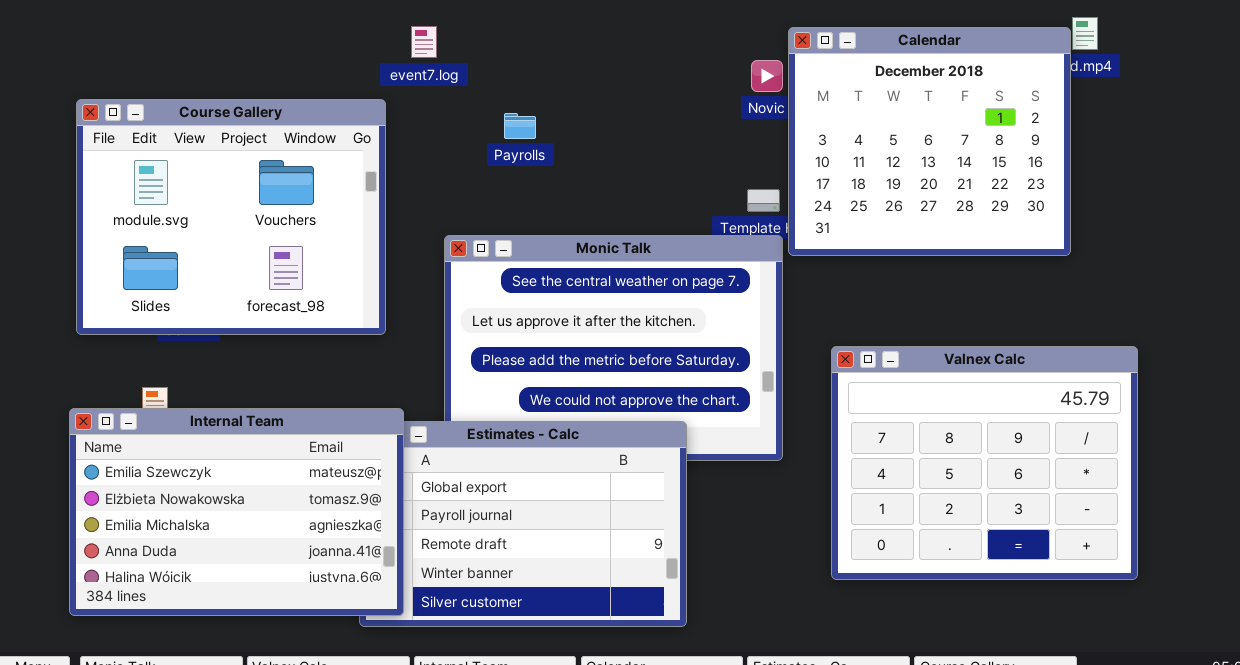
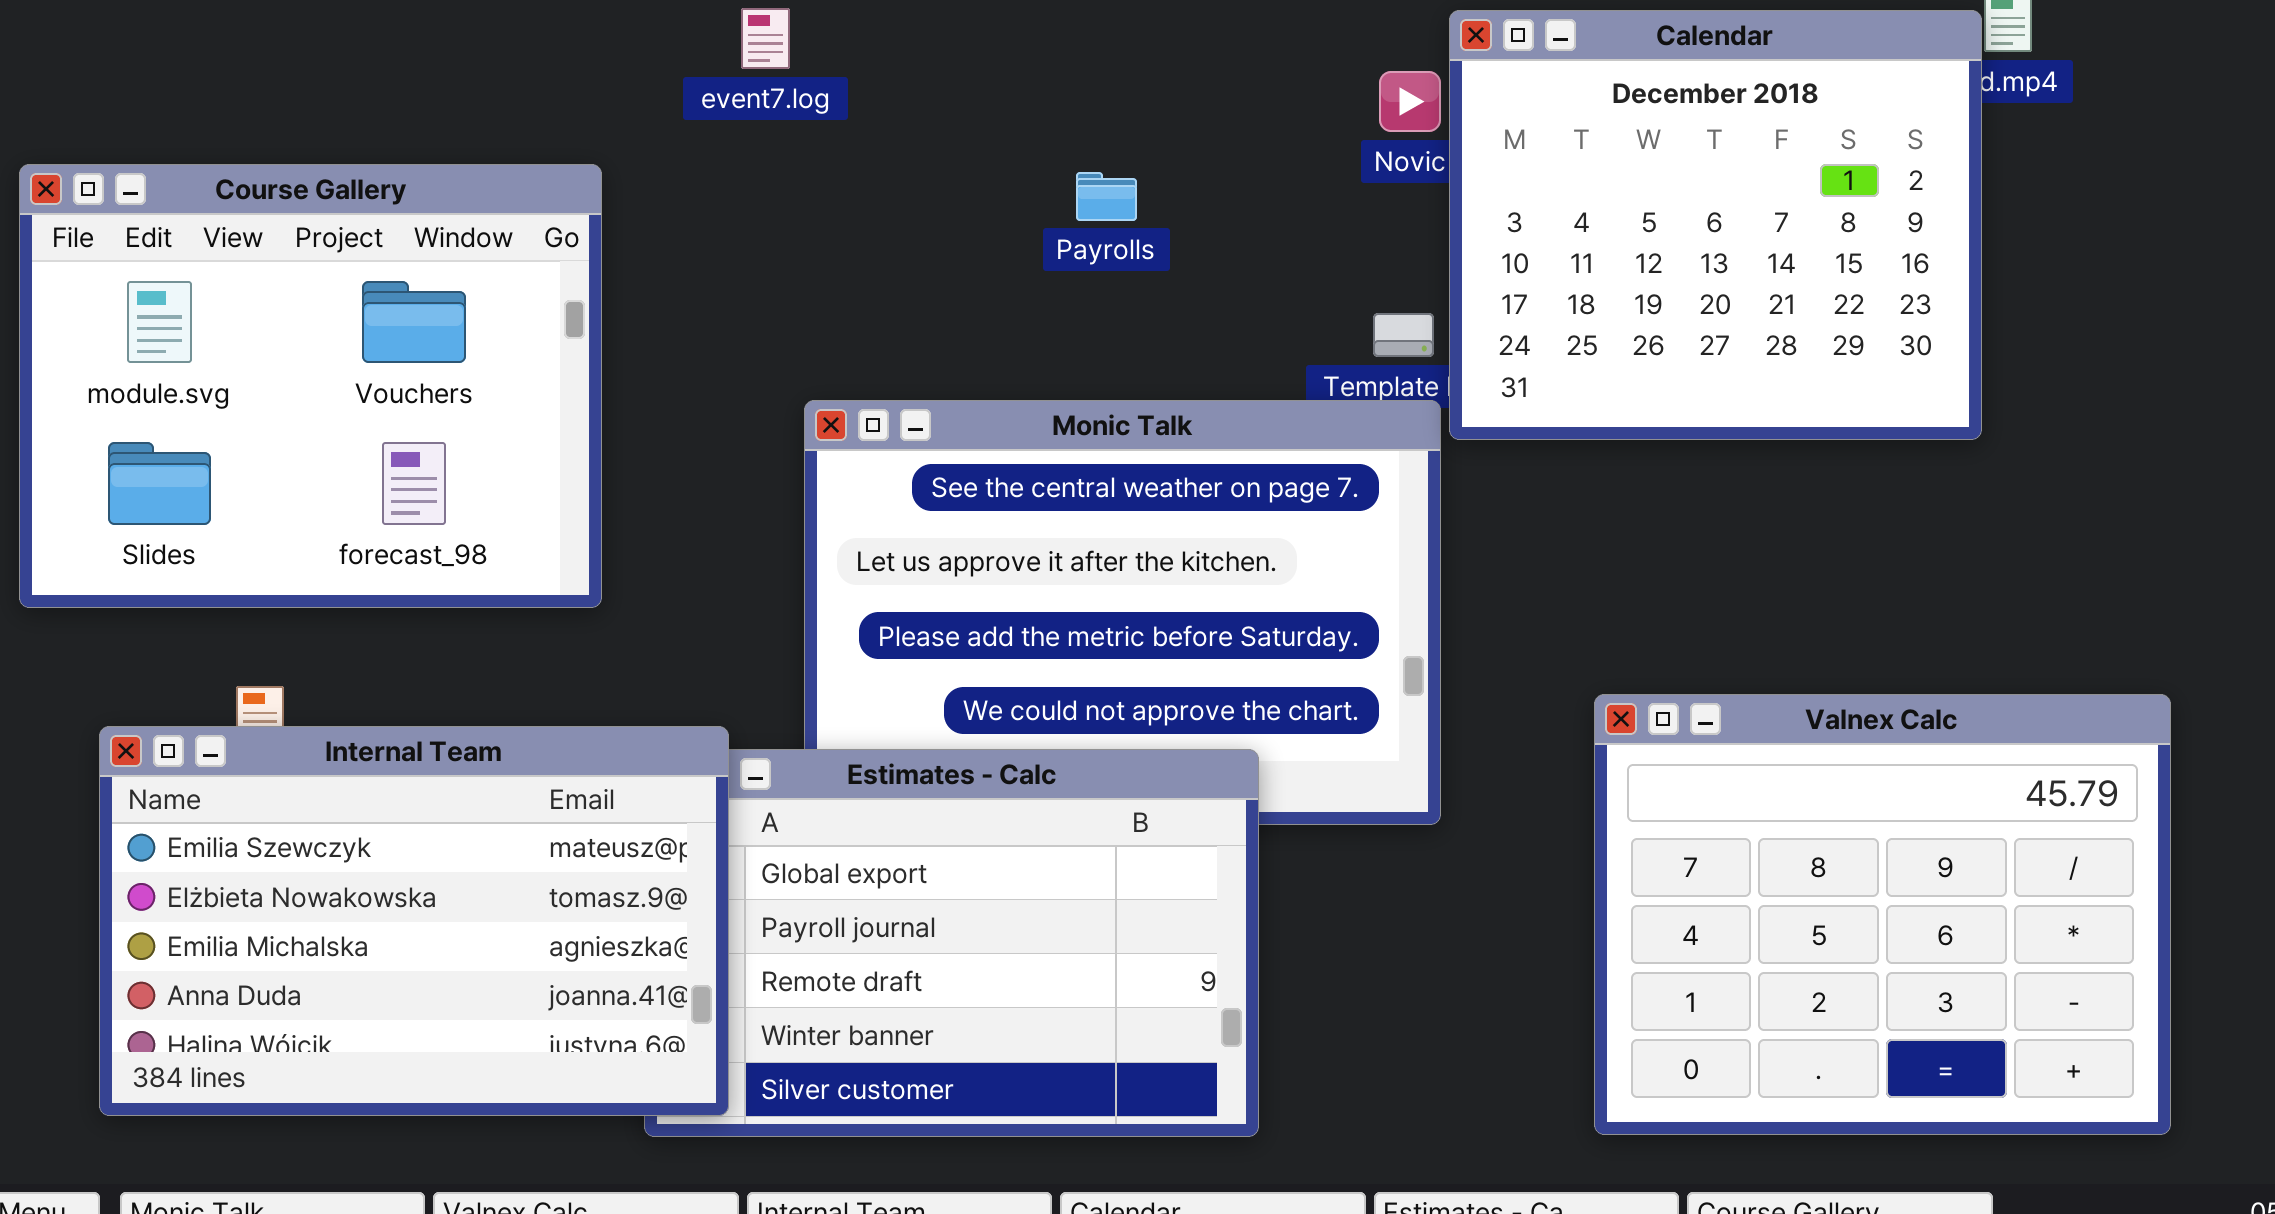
Course Gallery: [76,99,386,335] -> [19,164,602,608], moved
Payrolls: [504,113,536,139] -> [1076,172,1137,221], moved
Valnex Calc: [831,346,1138,580] -> [1594,694,2171,1135], moved

